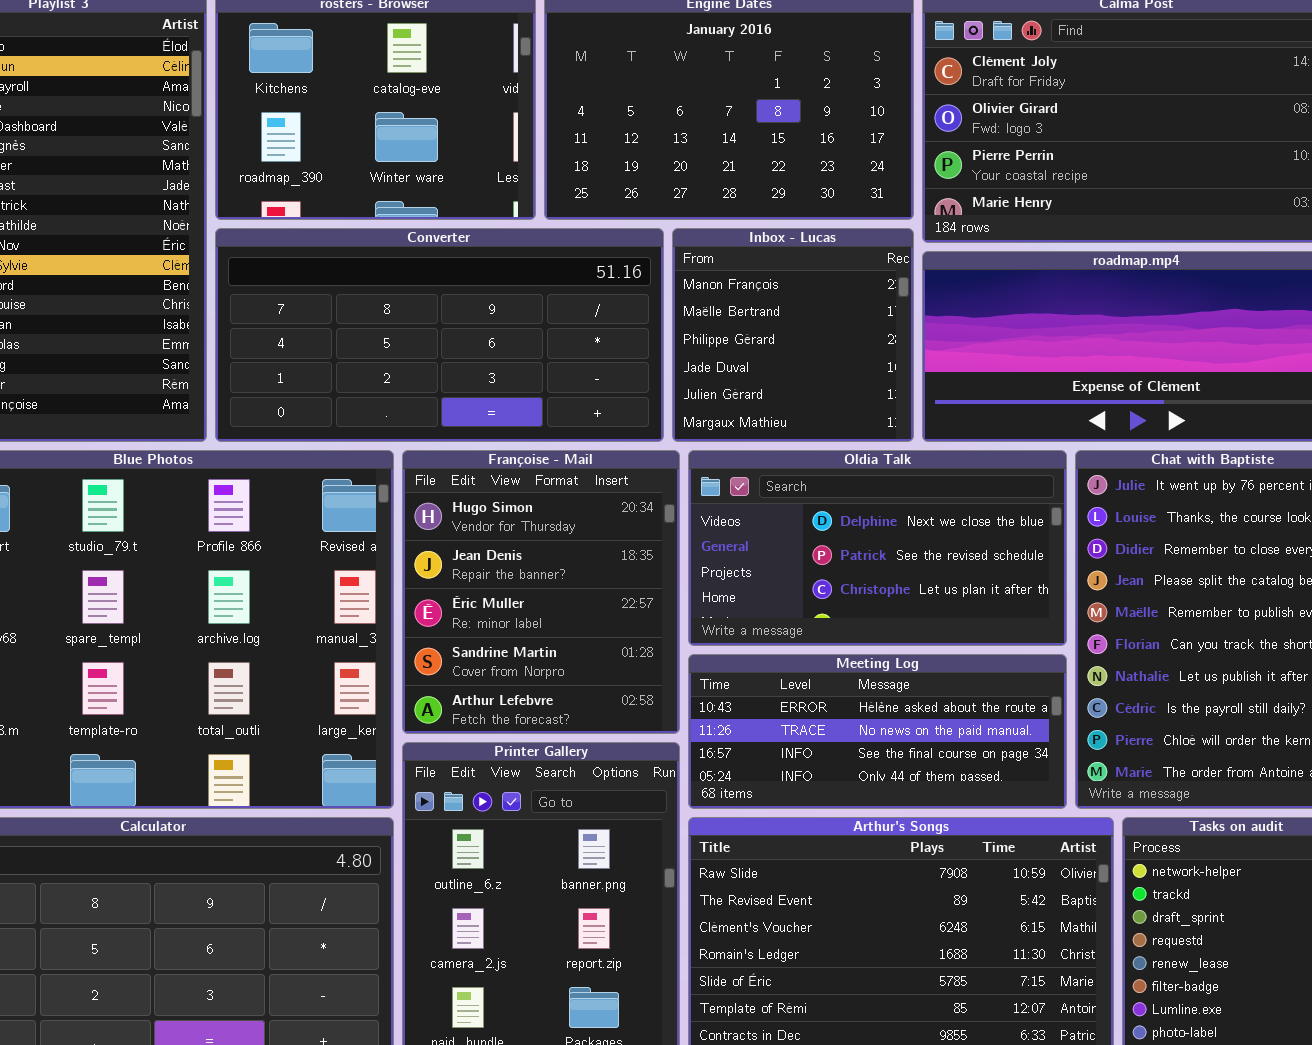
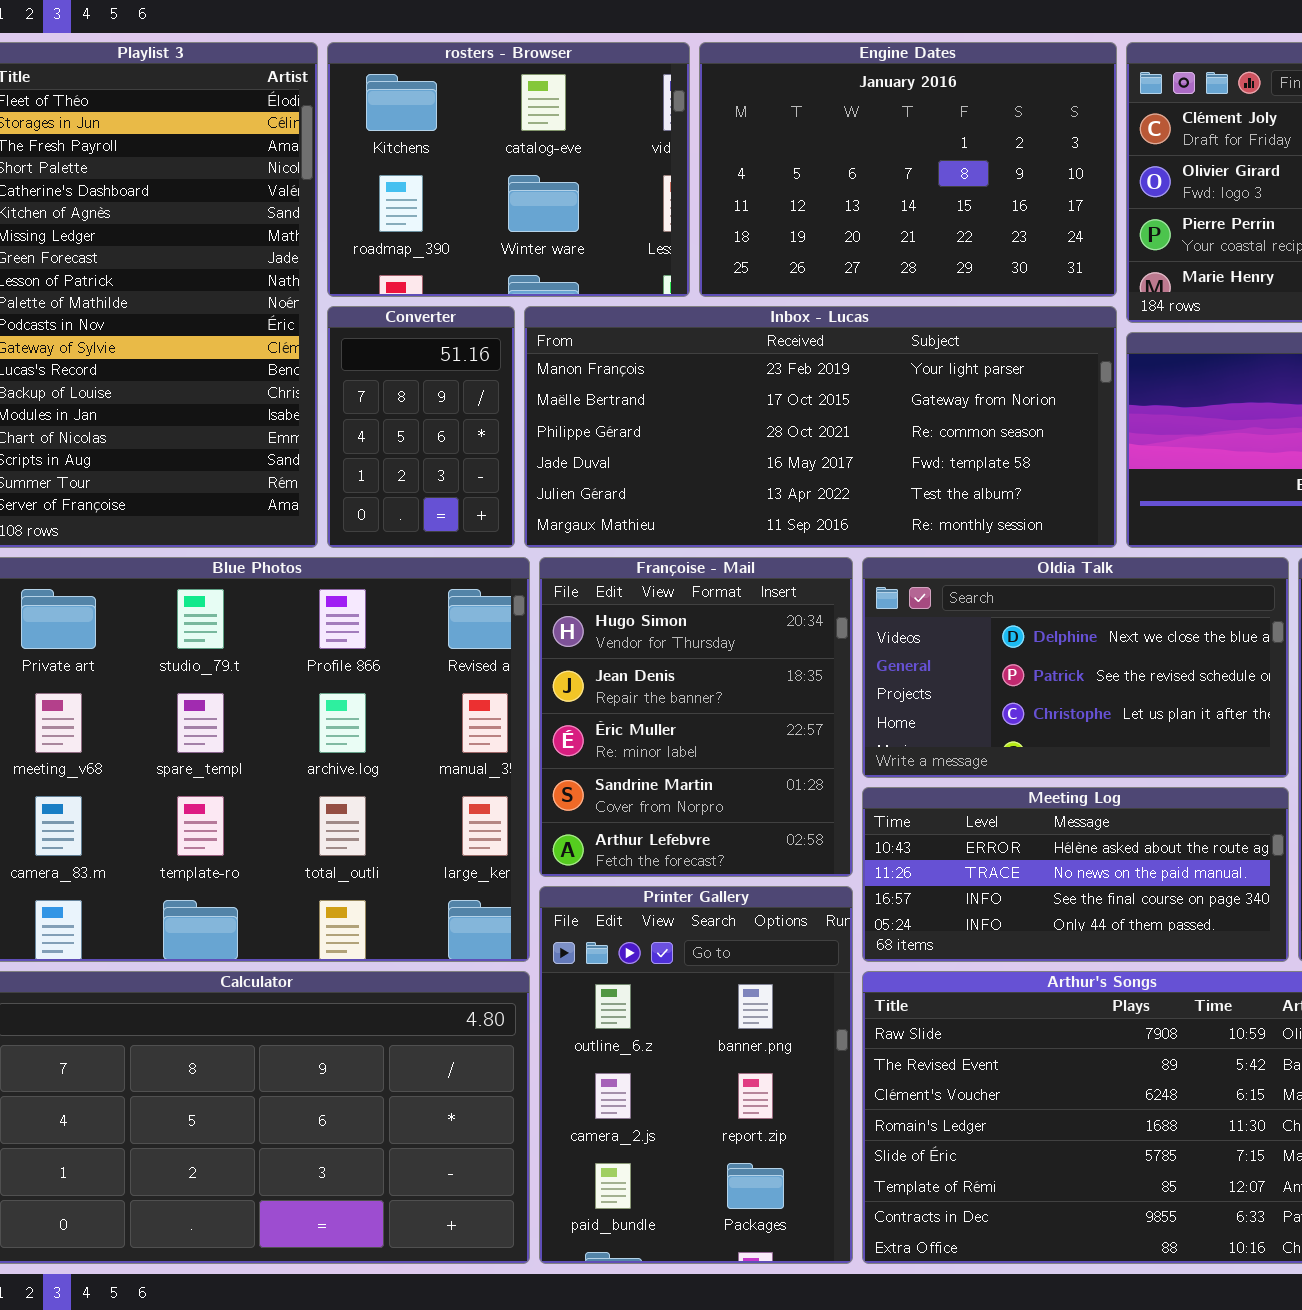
Converter: [215,228,664,442] -> [327,306,515,548], resized
Inbox - Lucas: [672,228,914,442] -> [524,306,1117,548], resized

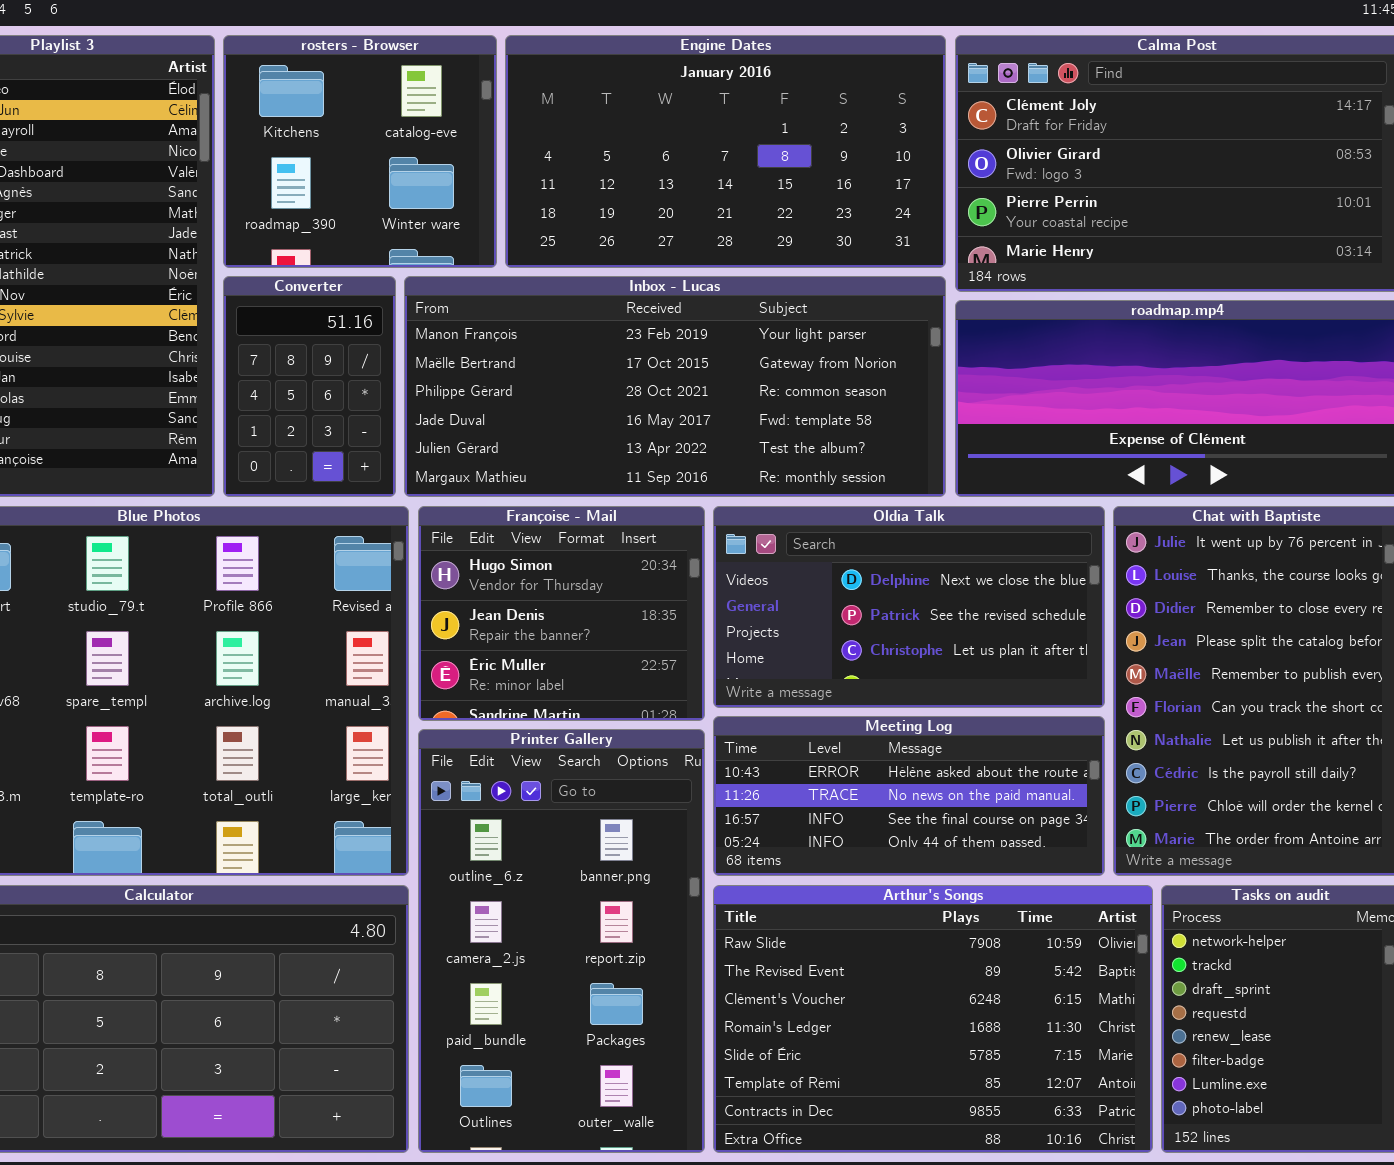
rosters - Browser: [327,42,690,297] -> [223,35,497,268], resized
Engine Dates: [699,42,1117,297] -> [505,35,946,268], resized
Françoise - Mail: [539,557,853,877] -> [418,506,705,721], resized
Printer Gallery: [539,886,853,1264] -> [418,729,705,1153], resized

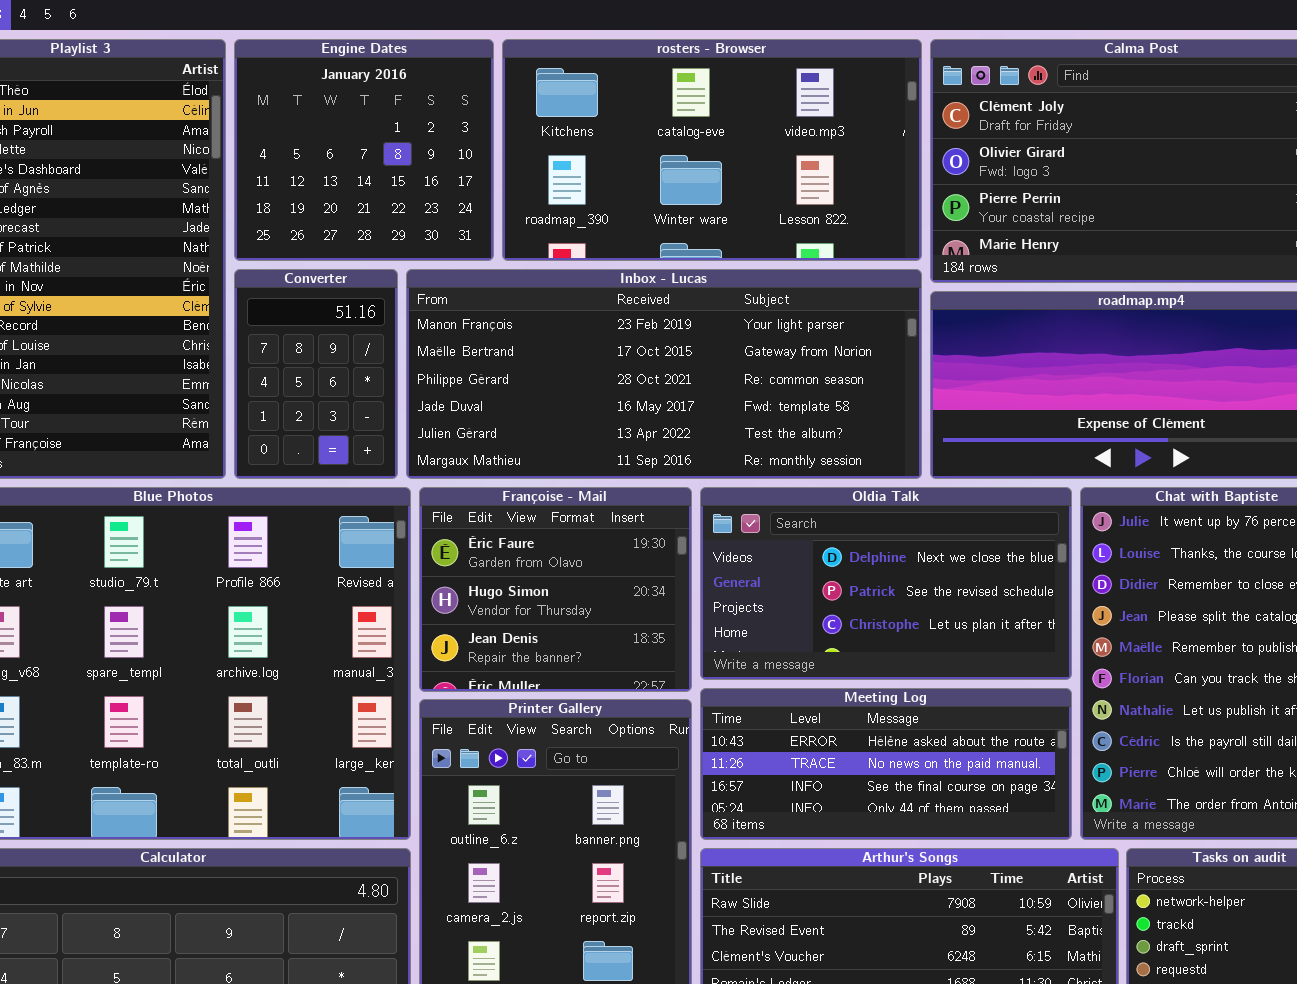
rosters - Browser: [223,35,497,268] -> [502,39,922,261], moved, resized
Engine Dates: [505,35,946,268] -> [234,39,494,261], moved, resized
Françoise - Mail: [418,506,705,721] -> [419,487,692,692], scrolled up 1 row

